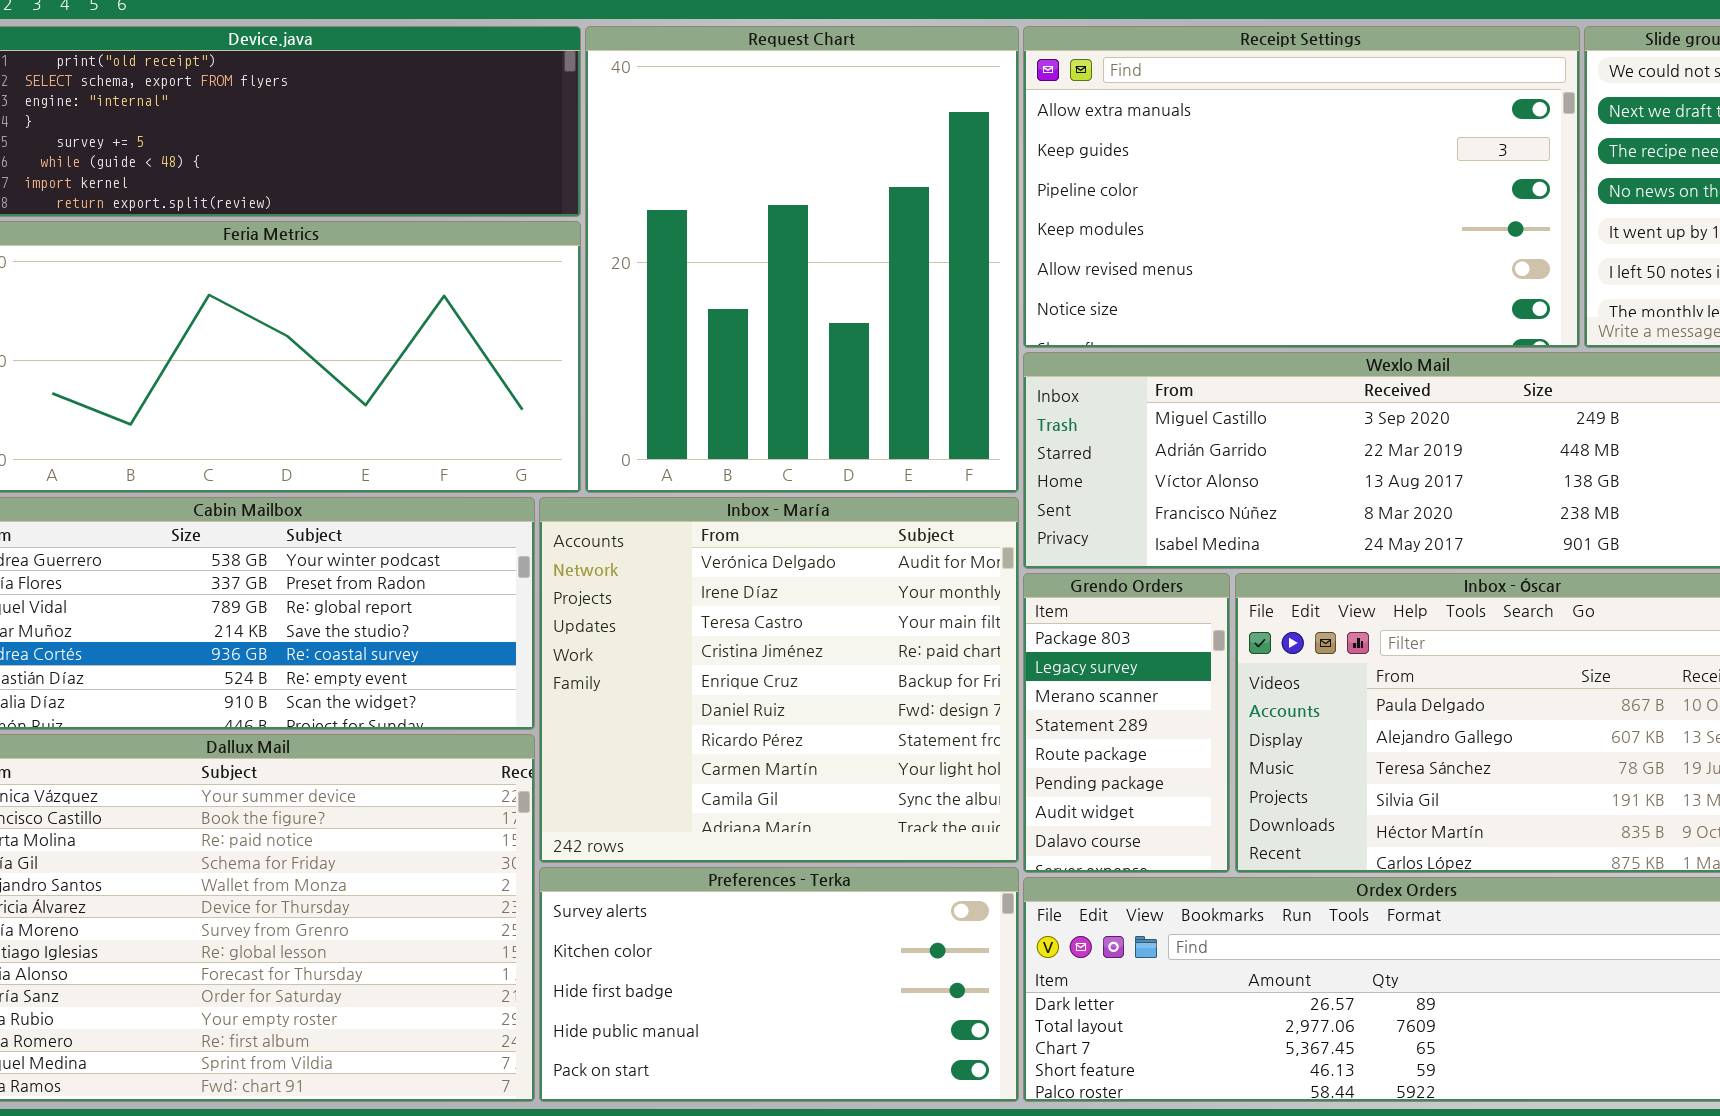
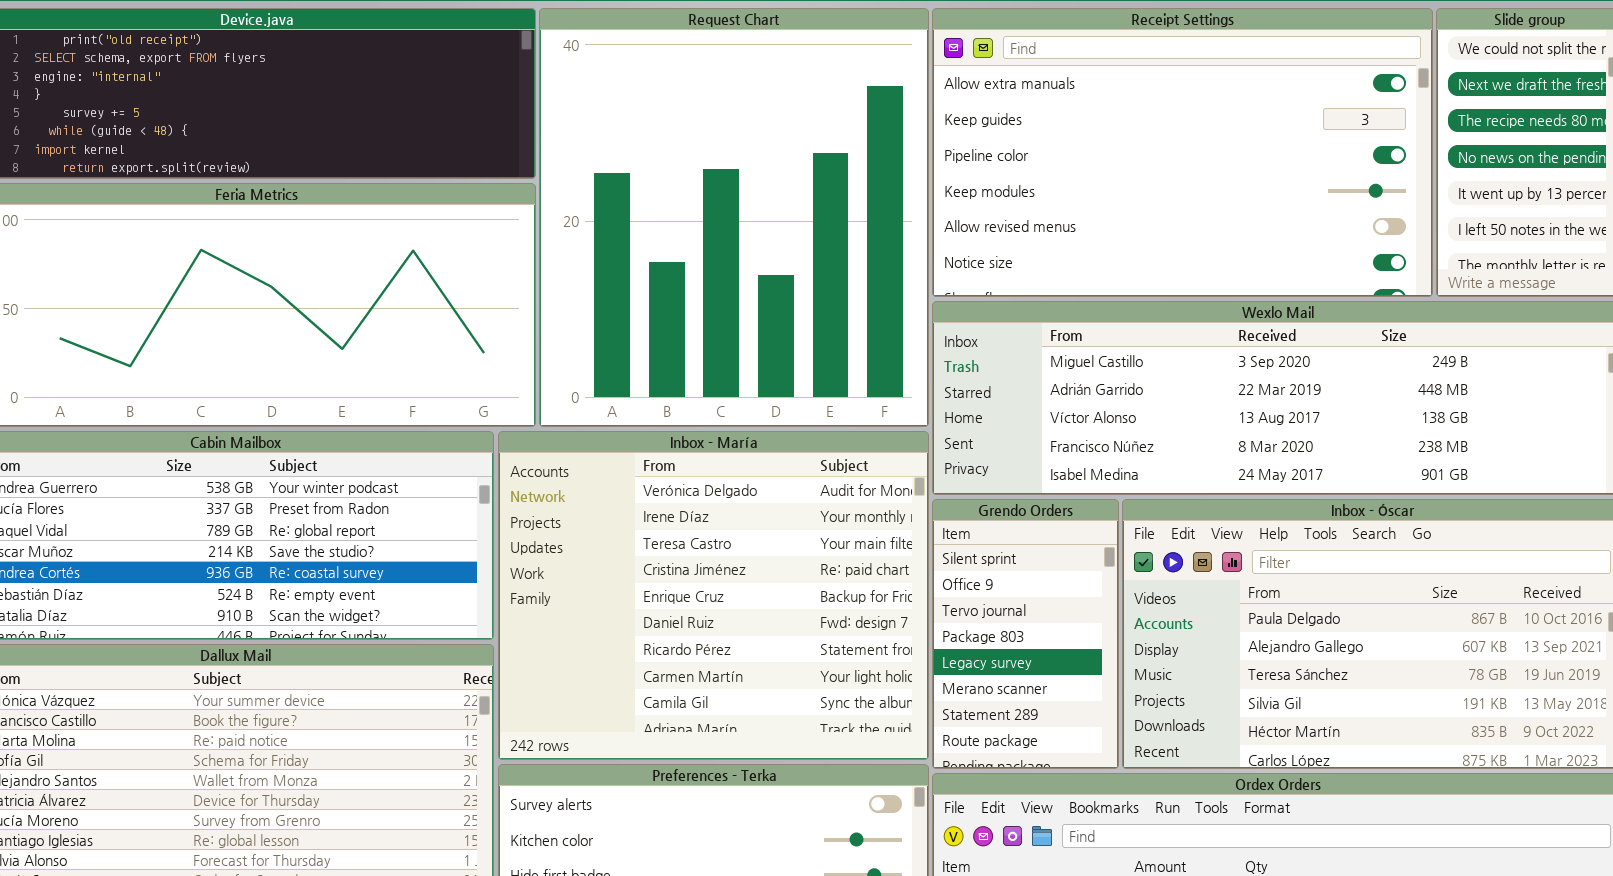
Grendo Orders: [1023,573,1230,873] -> [932,499,1119,769], scrolled up 3 rows

